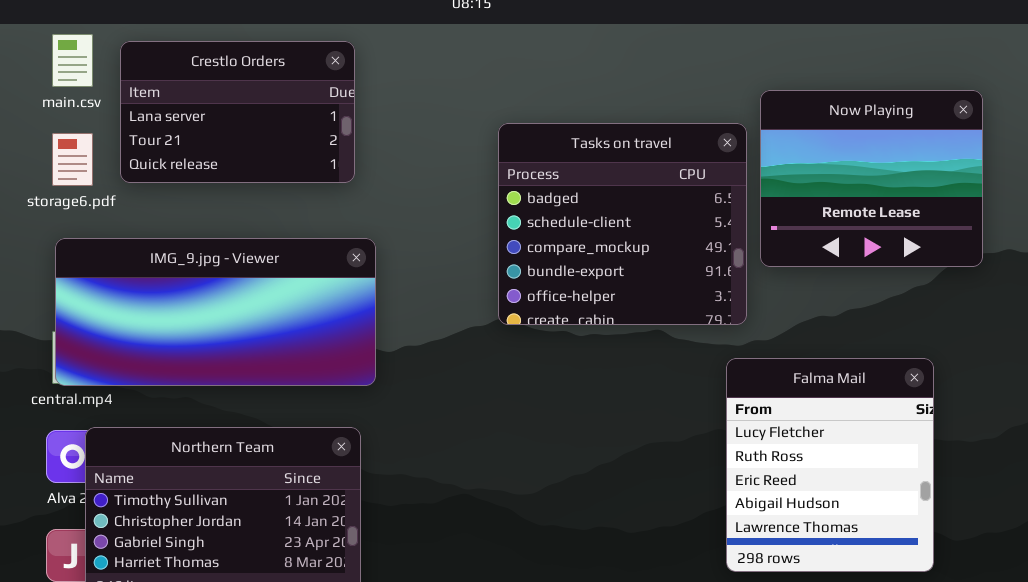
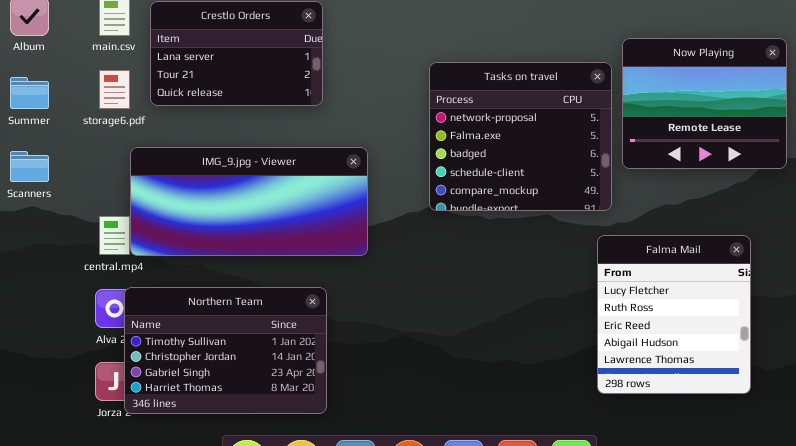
Tasks on travel: [498,123,747,325] -> [429,62,612,211], scrolled up 2 rows
IMG_9.jpg - Viewer: [55,238,376,386] -> [130,147,368,256], moved

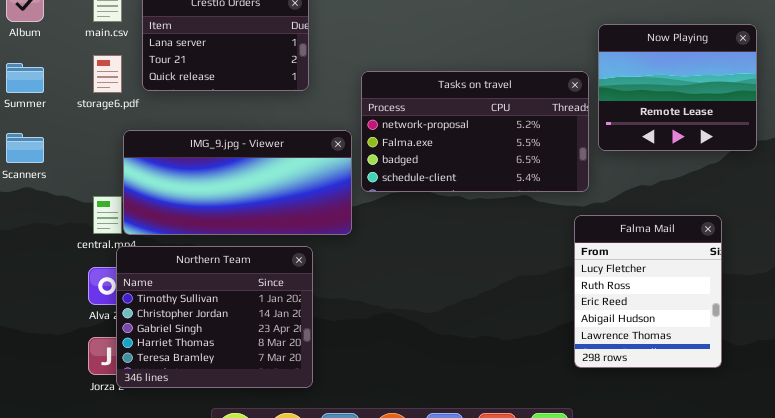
Tasks on travel: [429,62,612,211] -> [361,71,589,192], resized
Northern Team: [124,287,327,414] -> [116,246,313,388], resized

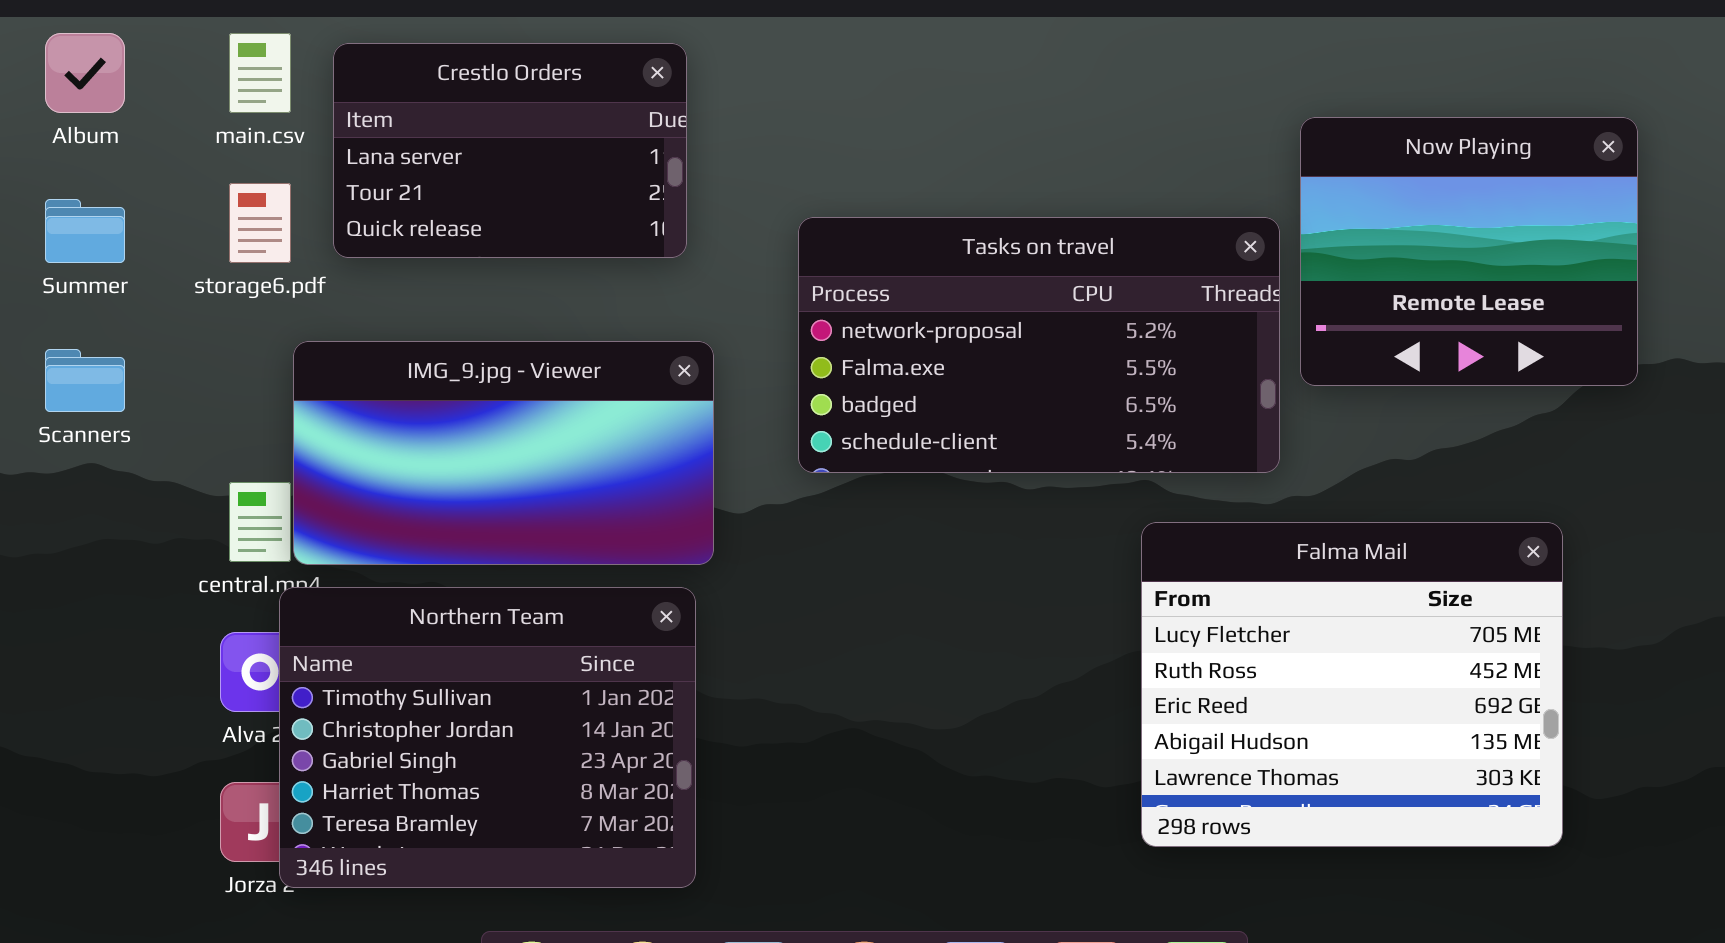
IMG_9.jpg - Viewer: [123,130,352,235] -> [293,341,714,565], resized
Falma Mail: [574,215,722,368] -> [1141,522,1563,847], resized

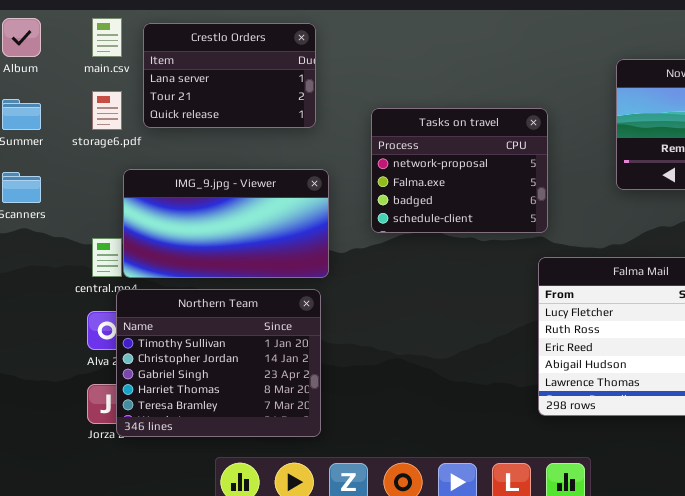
Tasks on travel: [798,217,1280,473] -> [371,108,548,233], resized

